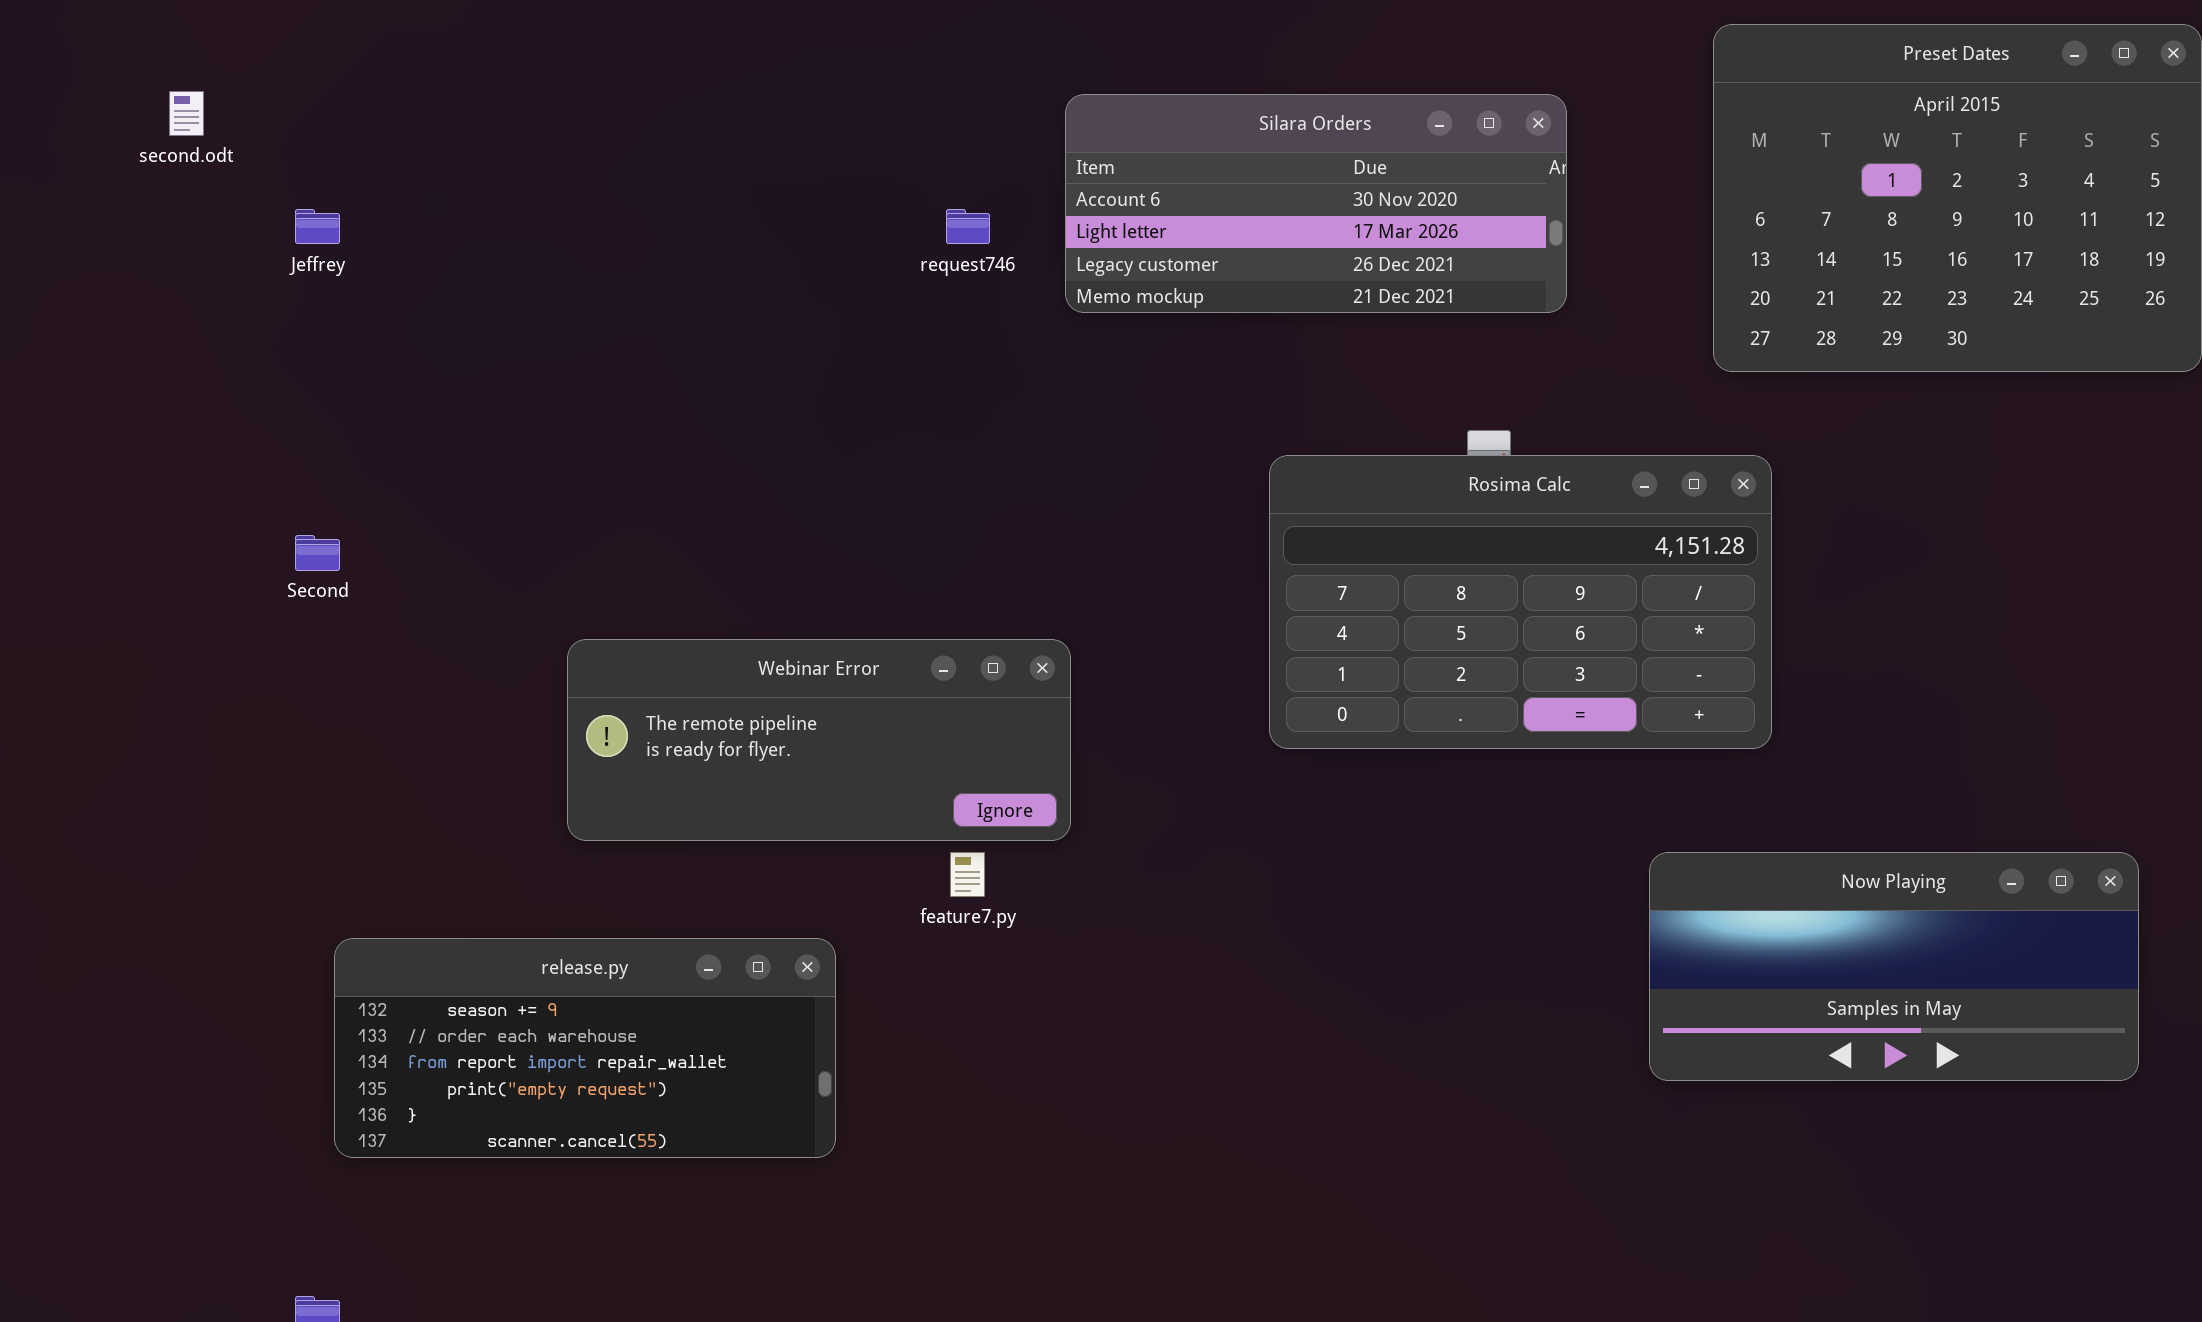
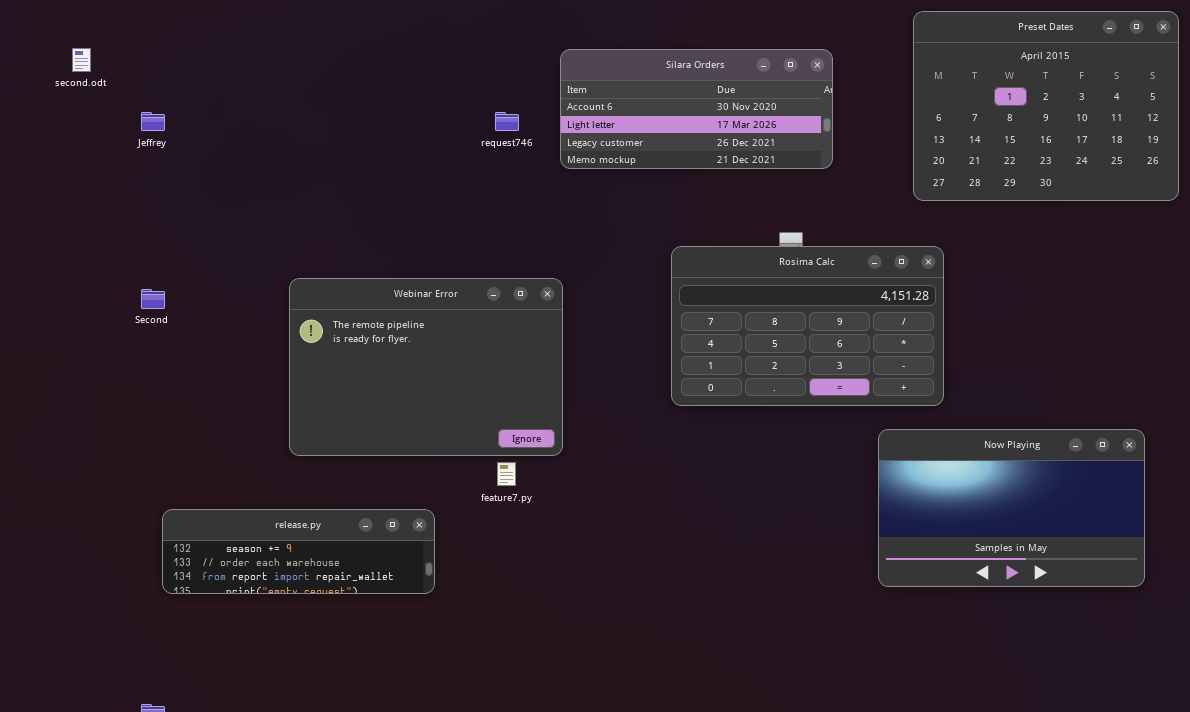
Webinar Error: [567,639,1071,841] -> [289,278,563,456], resized
Now Playing: [1649,852,2139,1081] -> [878,429,1145,587], resized
release.py: [334,938,836,1158] -> [162,509,435,594], resized

